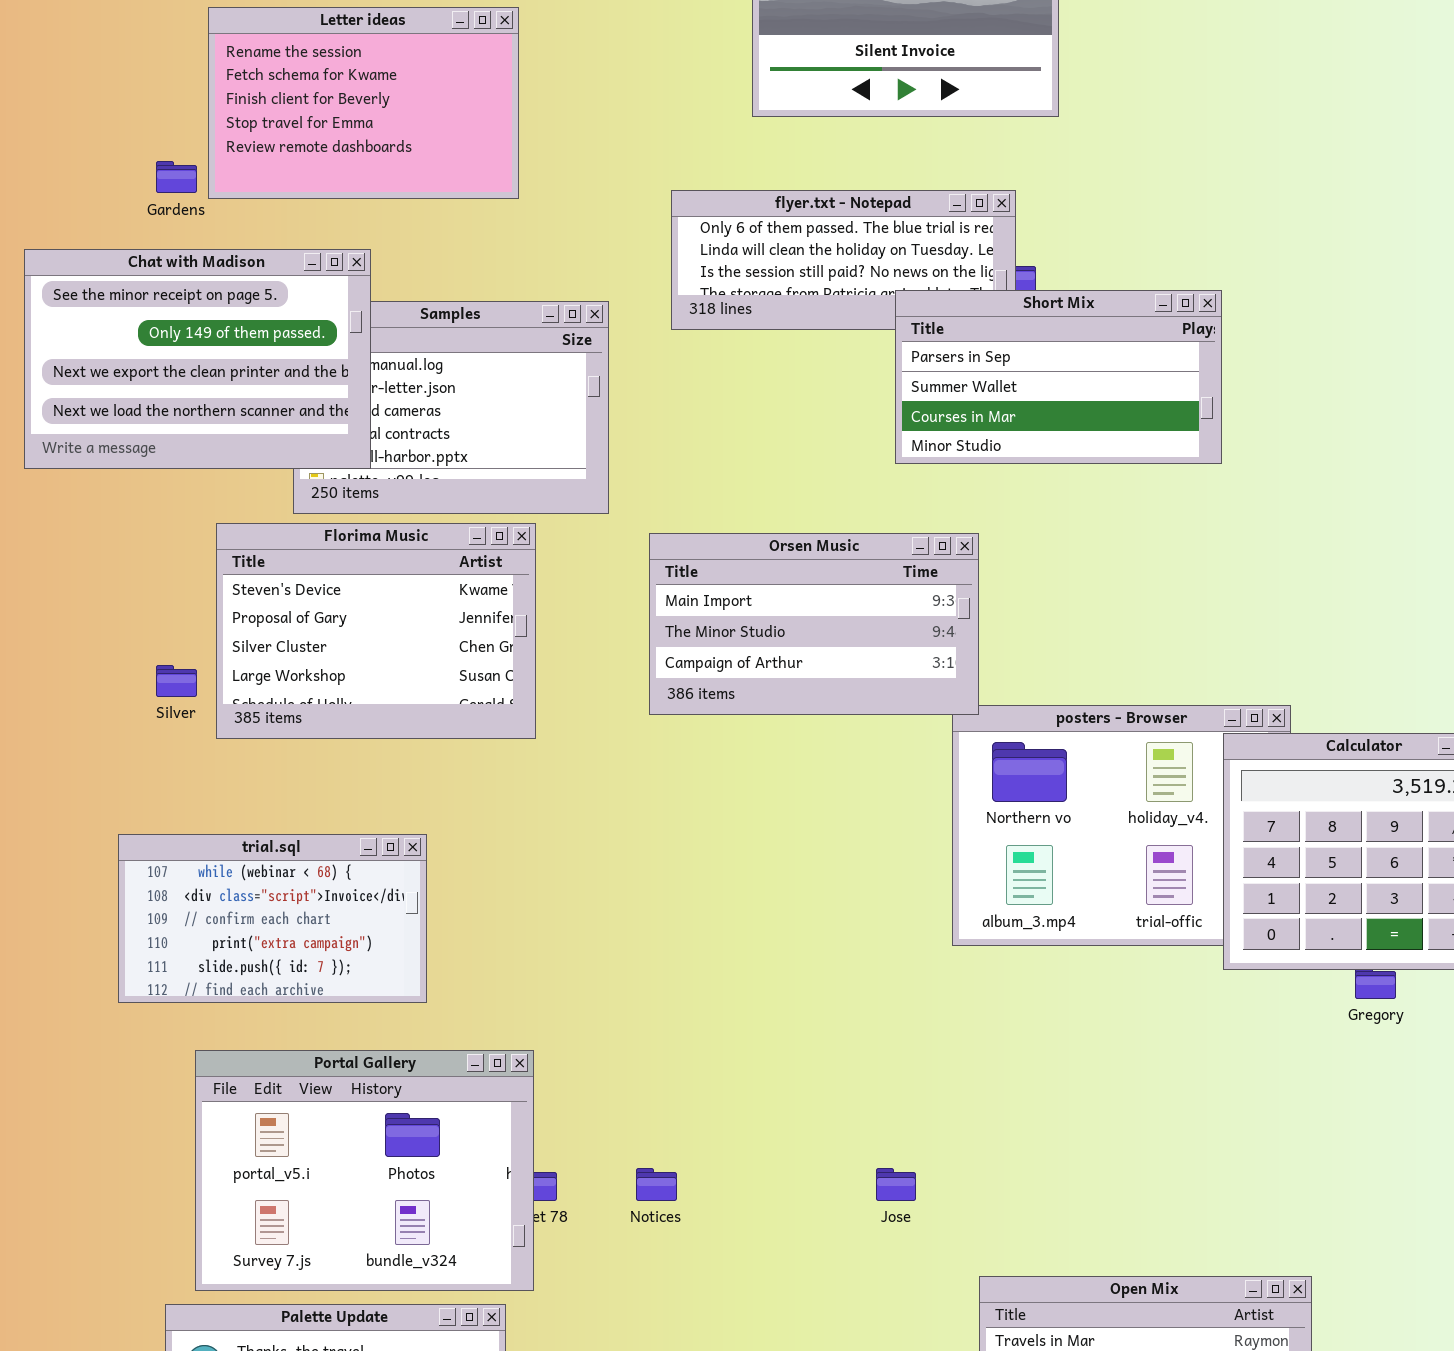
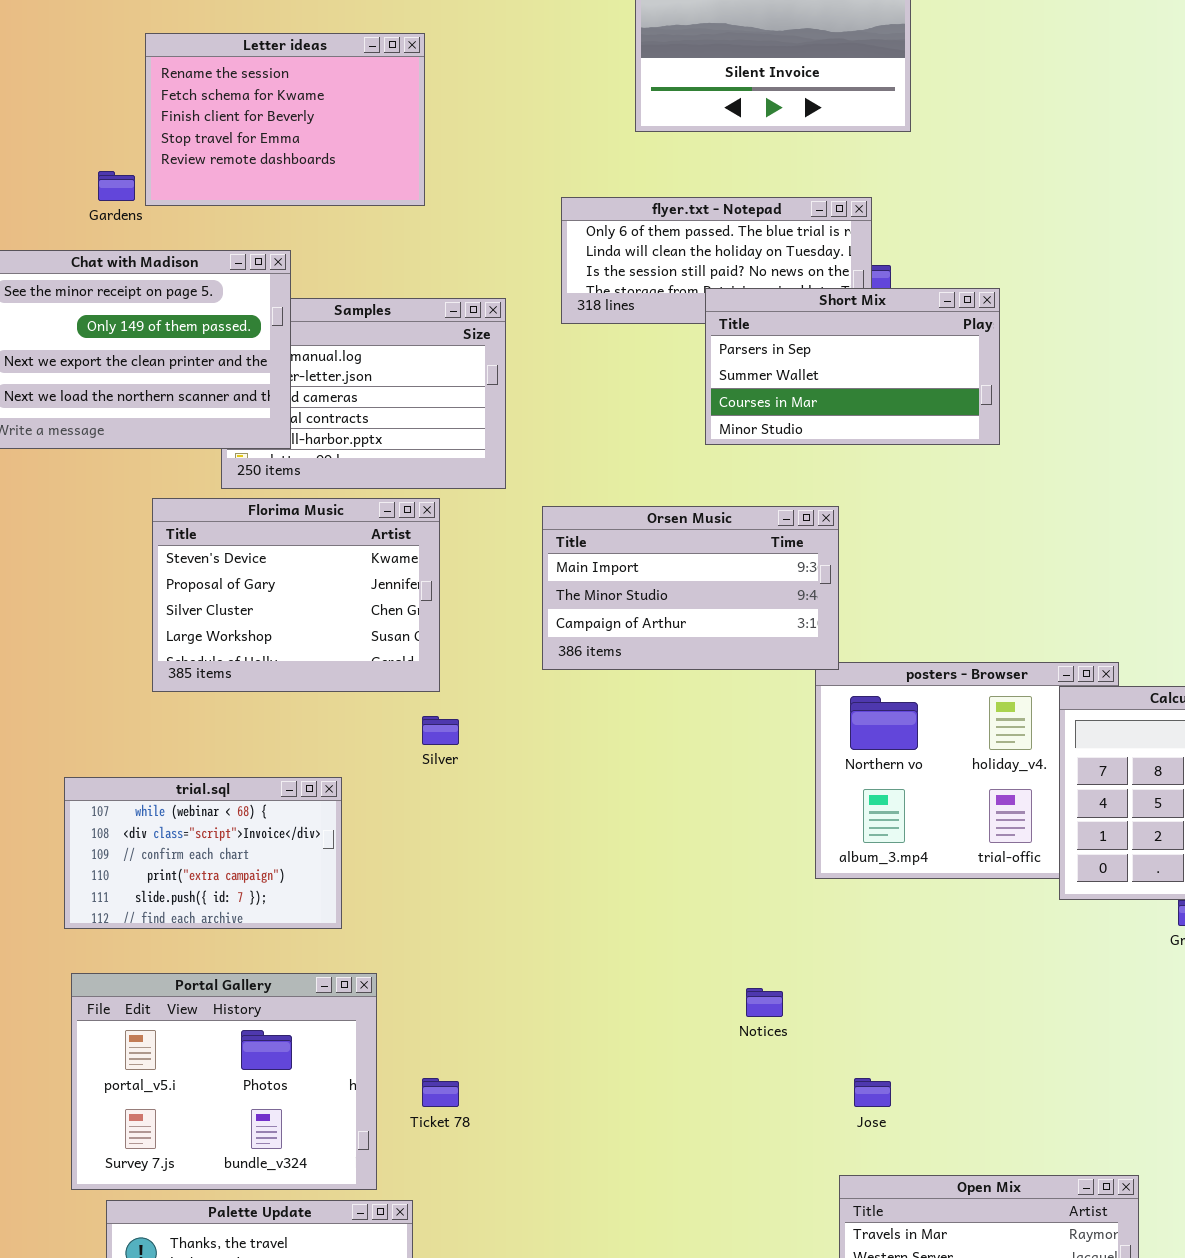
Short Mix: [895,290,1222,464] -> [705,288,1000,445], moved
Silver: [156,665,197,697] -> [422,716,459,745], moved
Portal Gallery: [195,1050,534,1291] -> [71,973,377,1190], moved
Notices: [636,1168,677,1201] -> [746,988,783,1017], moved
Jose: [876,1168,916,1201] -> [854,1078,891,1107], moved

